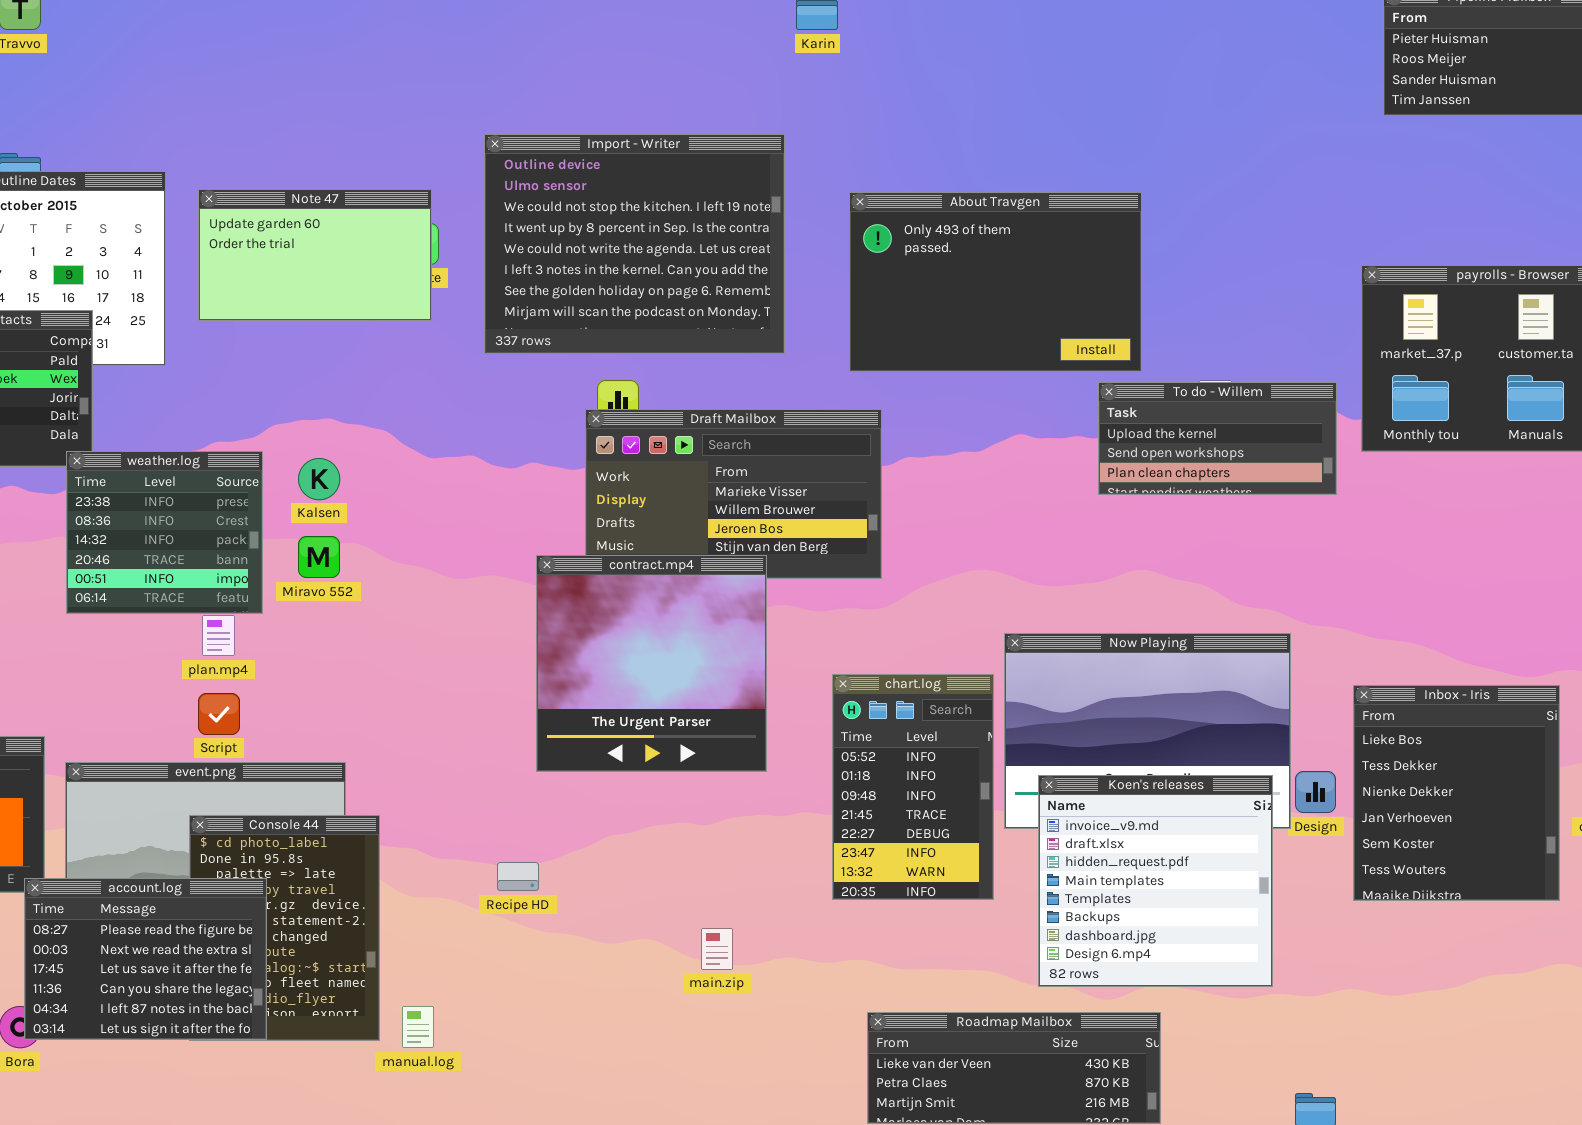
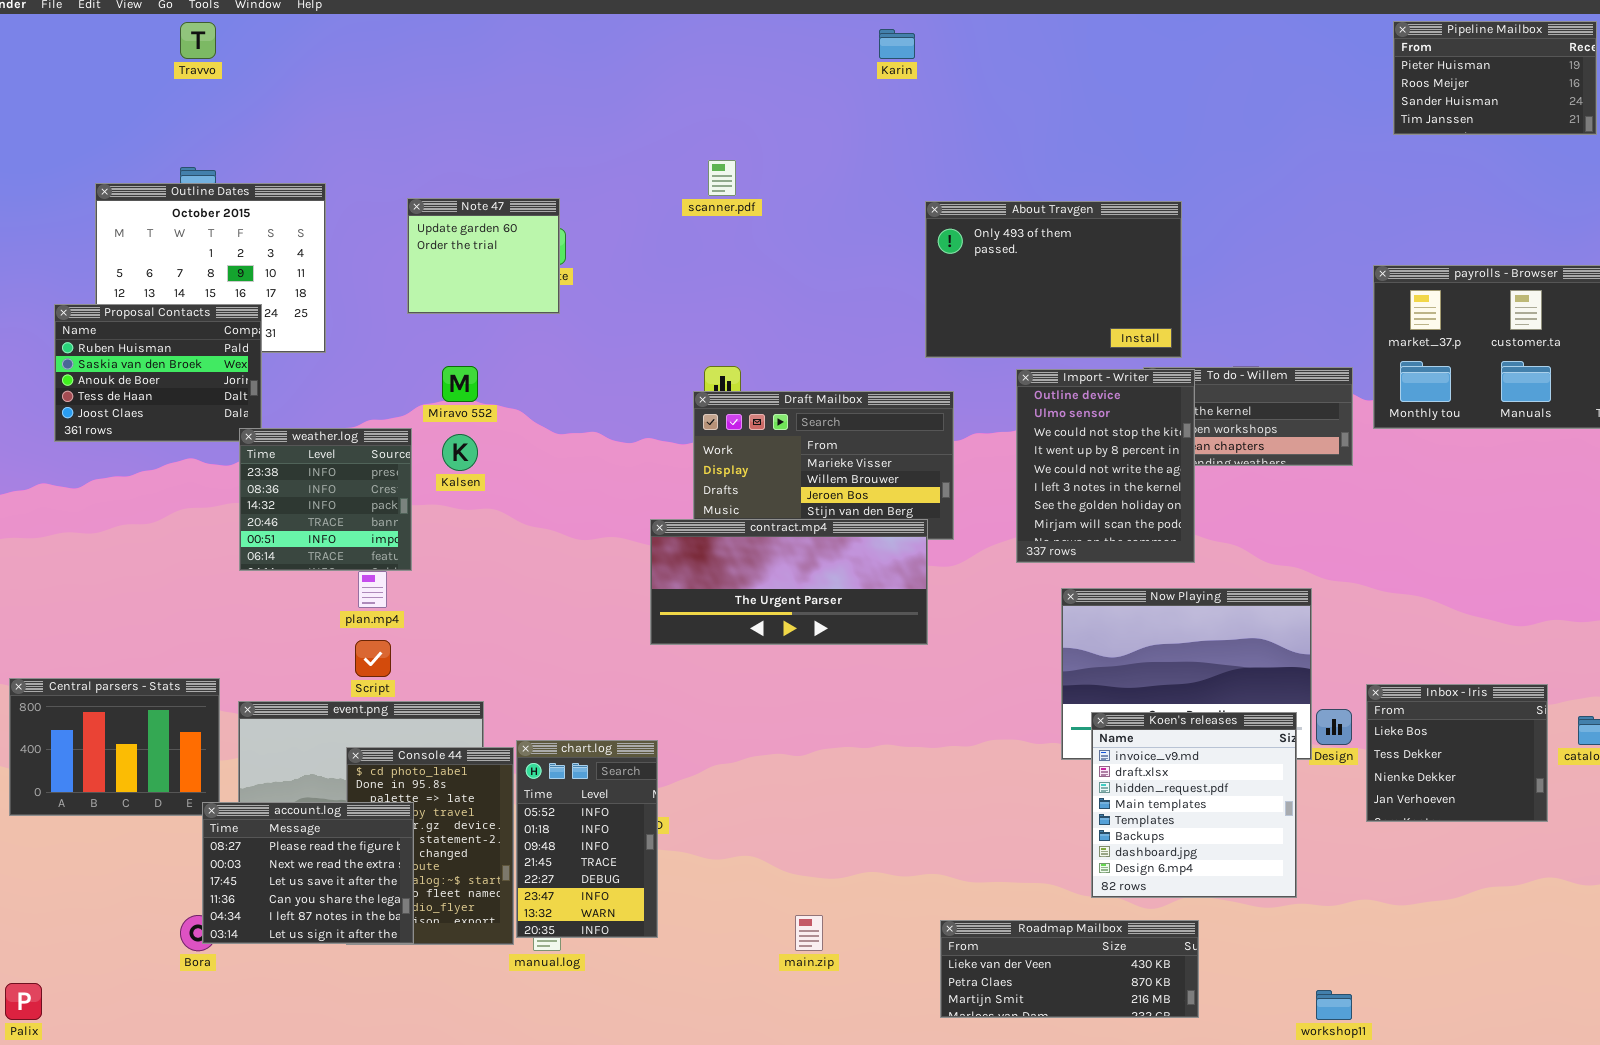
Import - Writer: [484,134,785,354] -> [1016,369,1195,563], moved, resized
Note 47: [198,189,432,321] -> [407,198,560,314], resized
Miravo 552: [298,536,340,578] -> [442,366,478,402], moved
contract.mp4: [536,555,767,772] -> [650,519,928,645], resized
chart.log: [832,674,994,900] -> [516,740,658,938], moved
Inbox - Iris: [1353,685,1560,901] -> [1366,684,1548,822], resized
main.zip: [701,928,733,970] -> [795,915,823,951], moved

